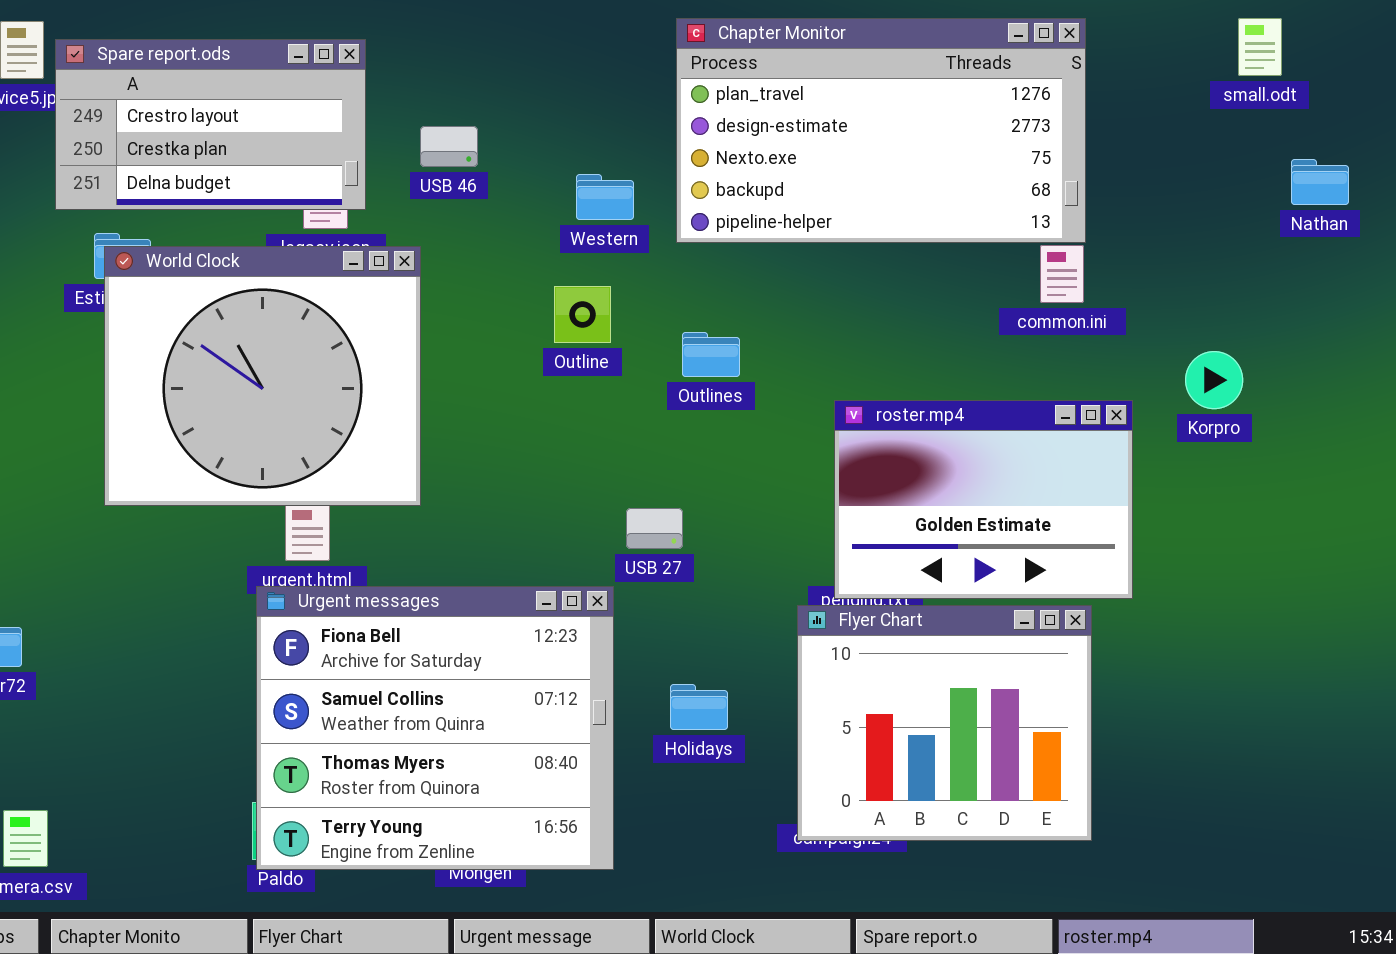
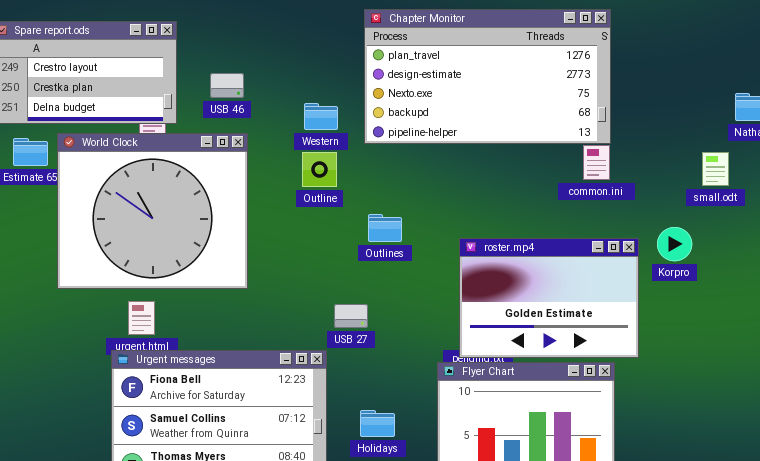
small.odt: [1238,18,1282,76] -> [702,152,729,186], moved
World Clock: [104,246,421,506] -> [57,133,248,289], moved
Outline: [554,286,611,343] -> [302,152,337,187], moved
Outlines: [682,332,740,377] -> [368,214,402,242], moved
Korpro: [1185,351,1243,409] -> [657,227,692,261], moved

